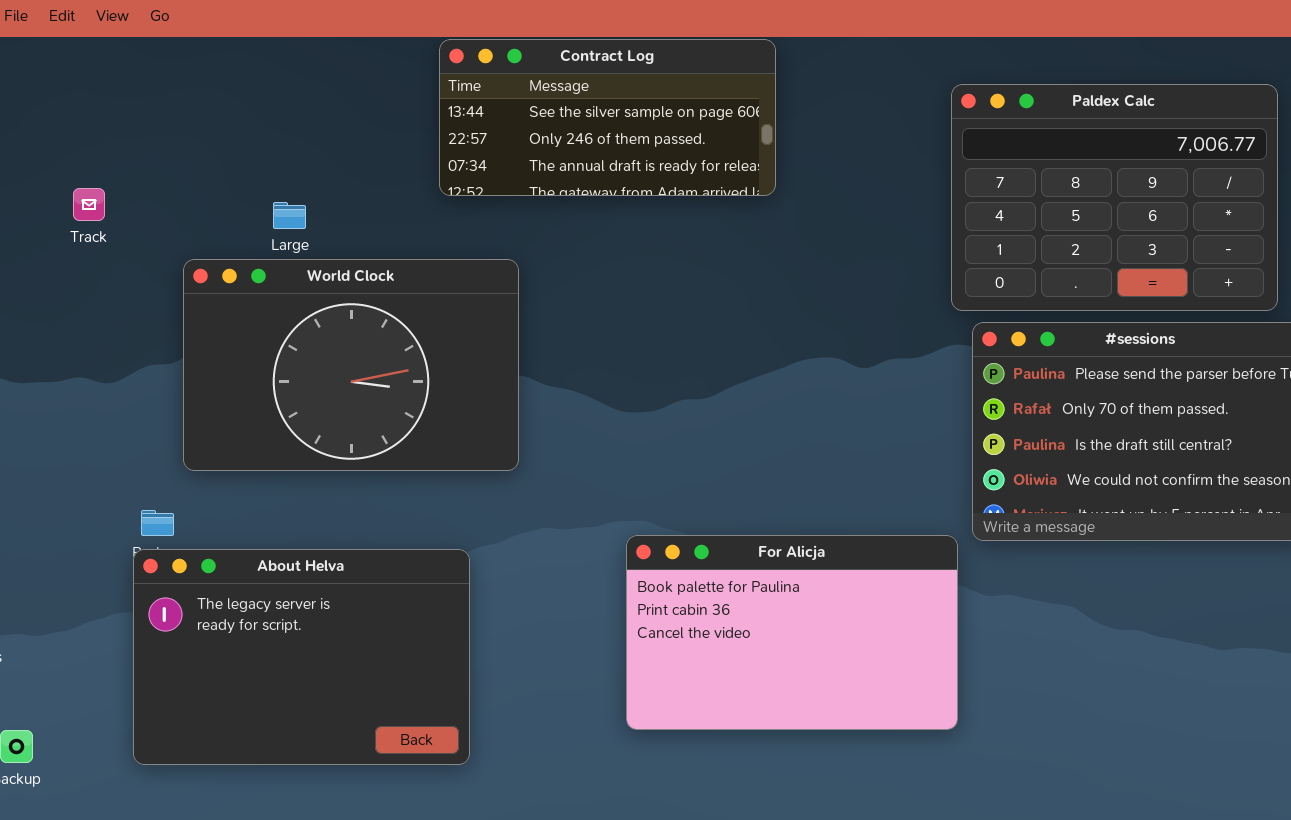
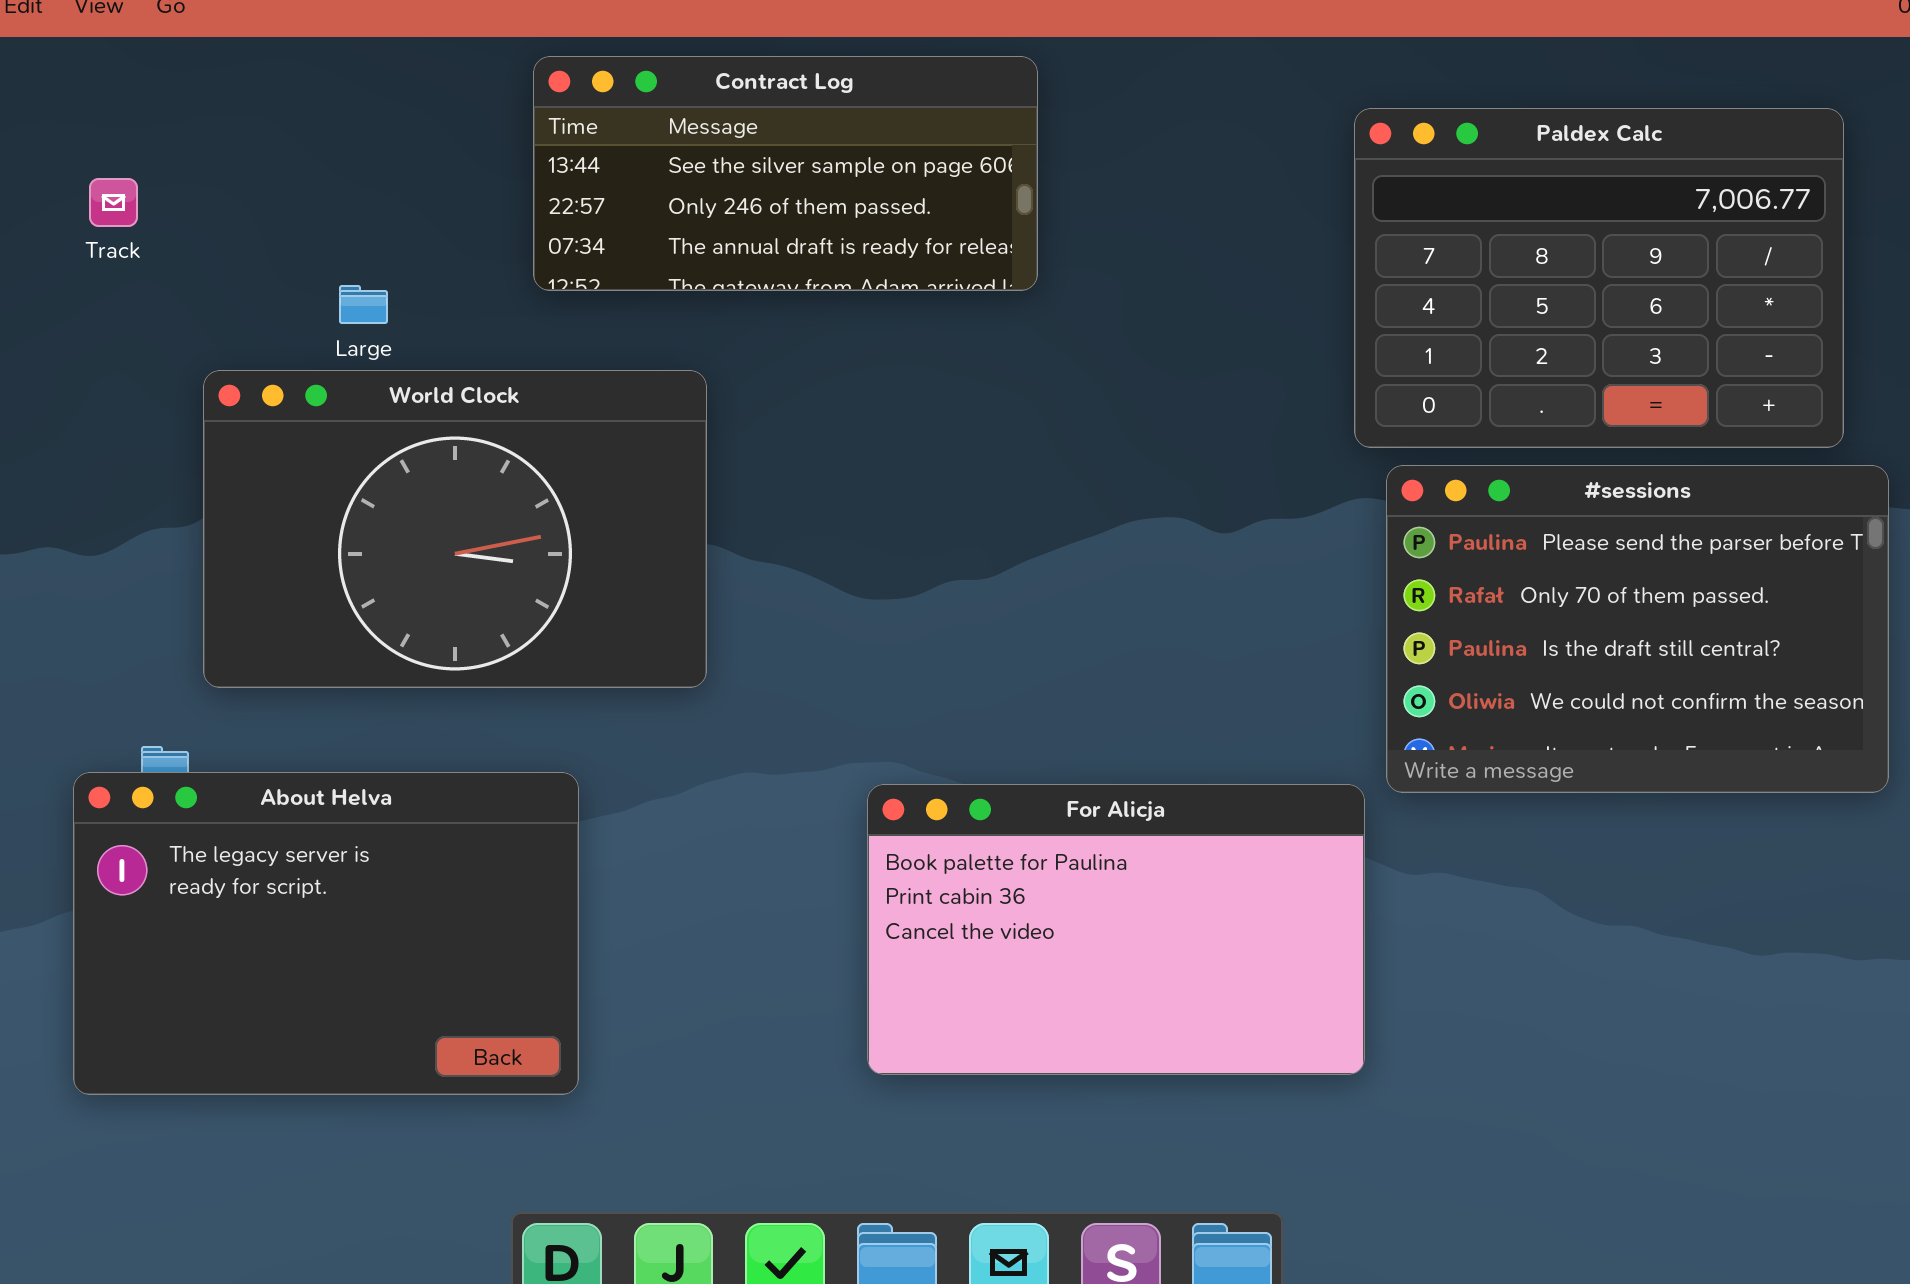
Contract Log: [439,39,776,196] -> [533,56,1038,291], moved
Track: [73,188,105,221] -> [89,178,138,227], moved
About Helva: [133,549,470,765] -> [73,772,579,1095], moved

